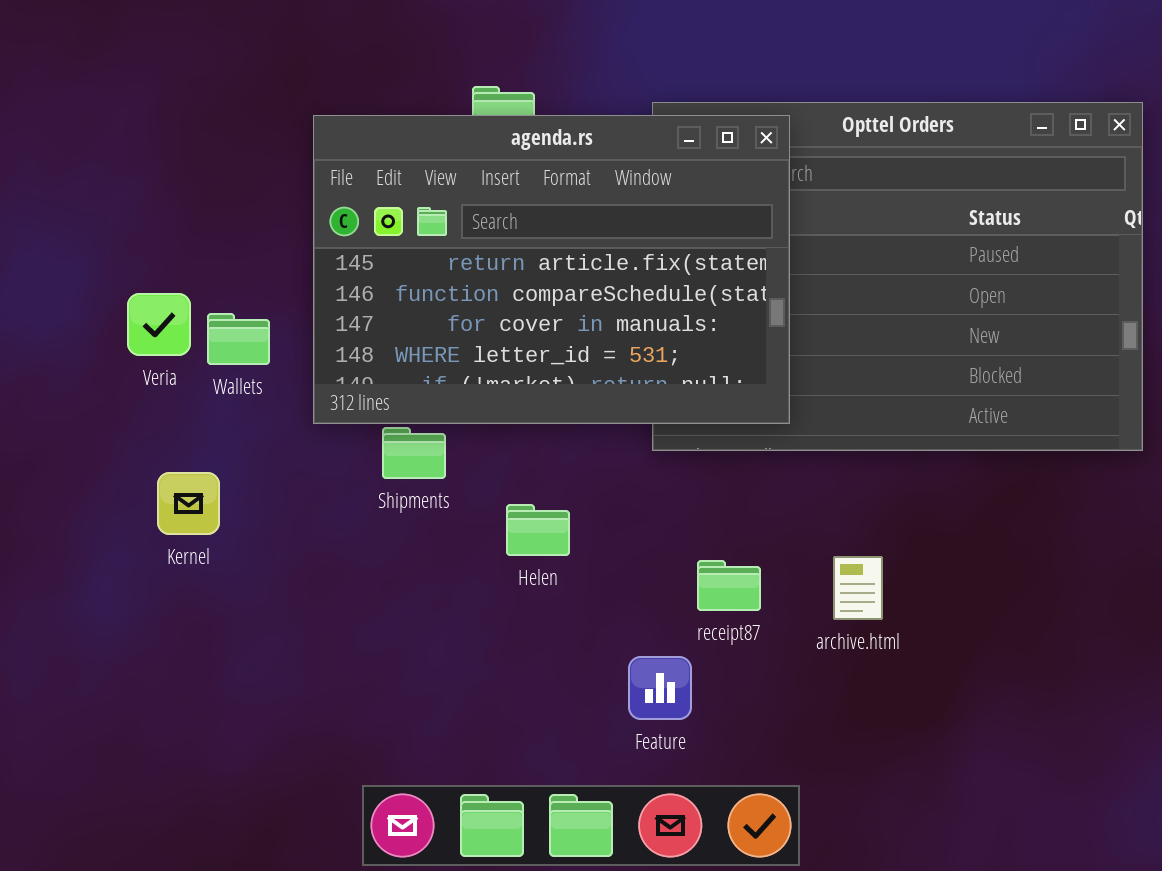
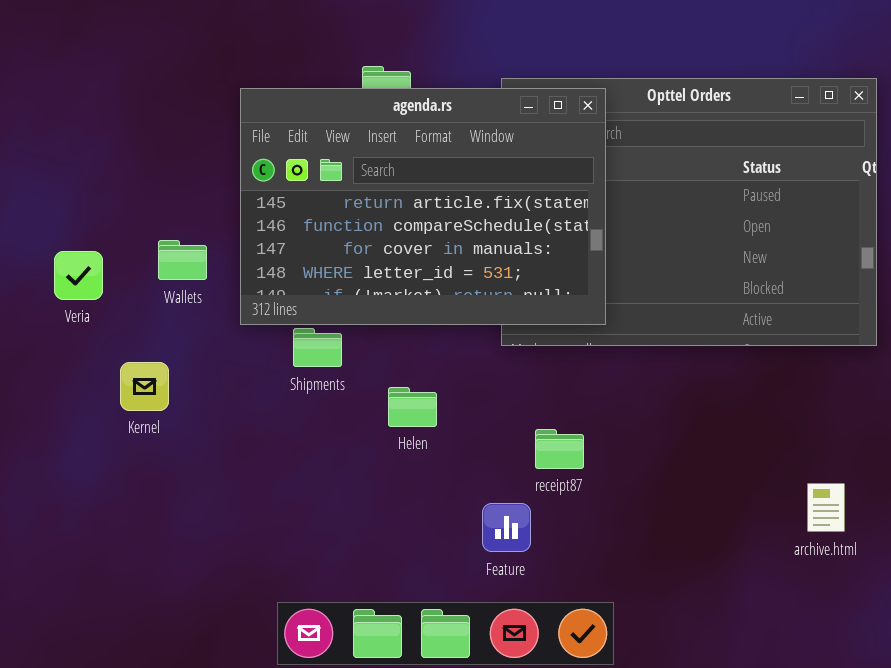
Veria: [127,293,191,356] -> [54,251,103,300], moved
archive.html: [833,556,883,620] -> [807,483,845,532], moved

